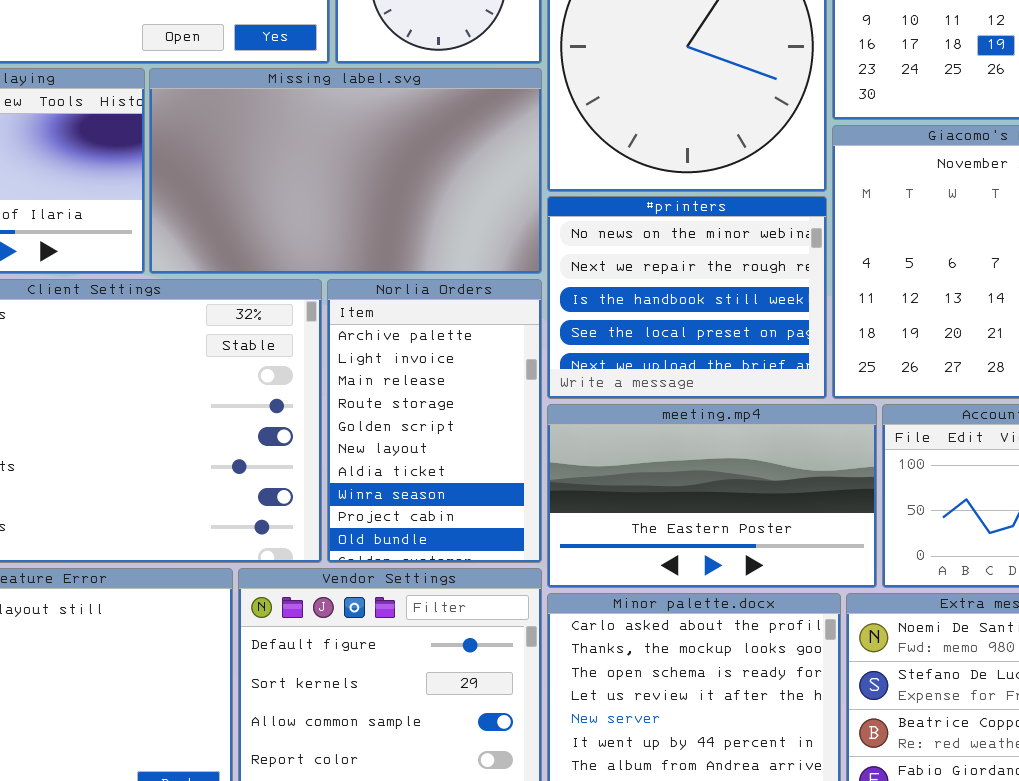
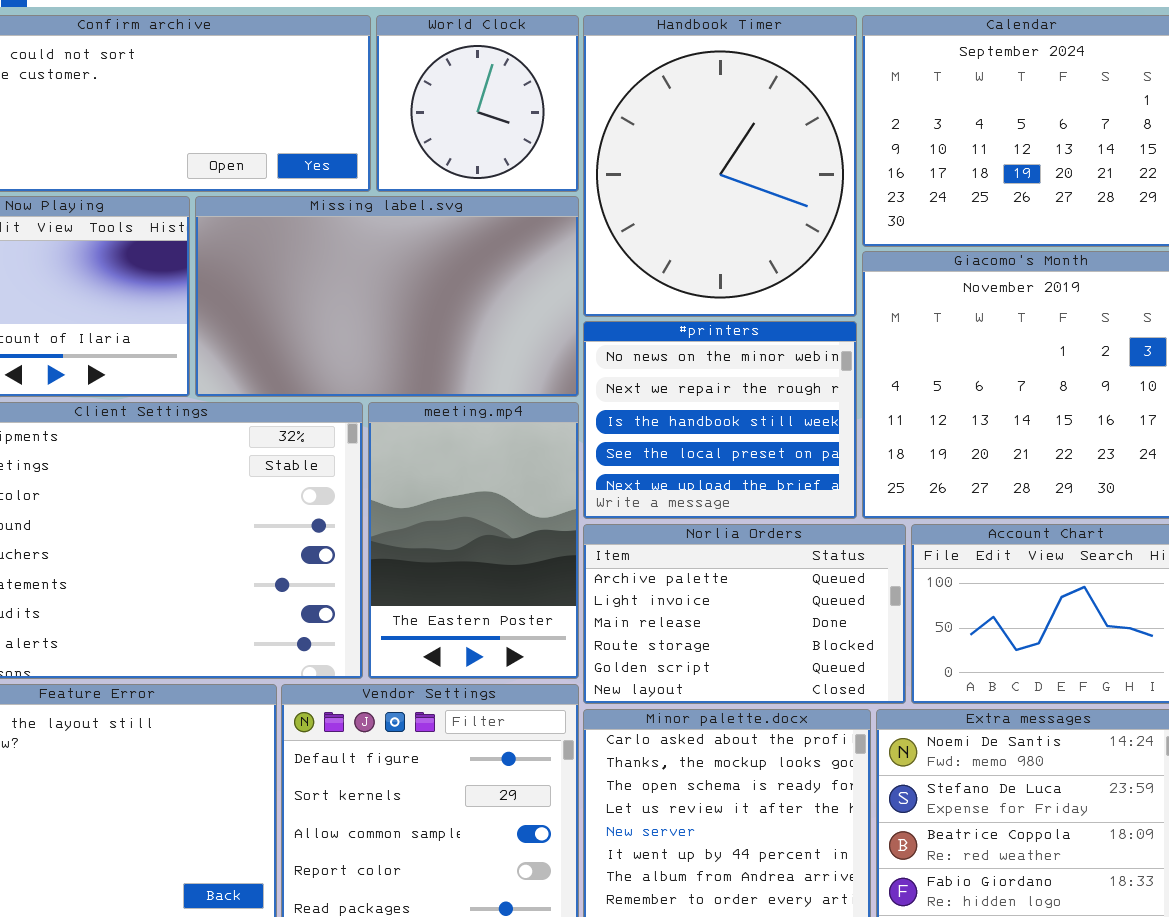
Norlia Orders: [327,279,542,563] -> [583,524,906,704], moved, resized
meeting.mp4: [547,404,877,588] -> [368,402,579,679], moved, resized

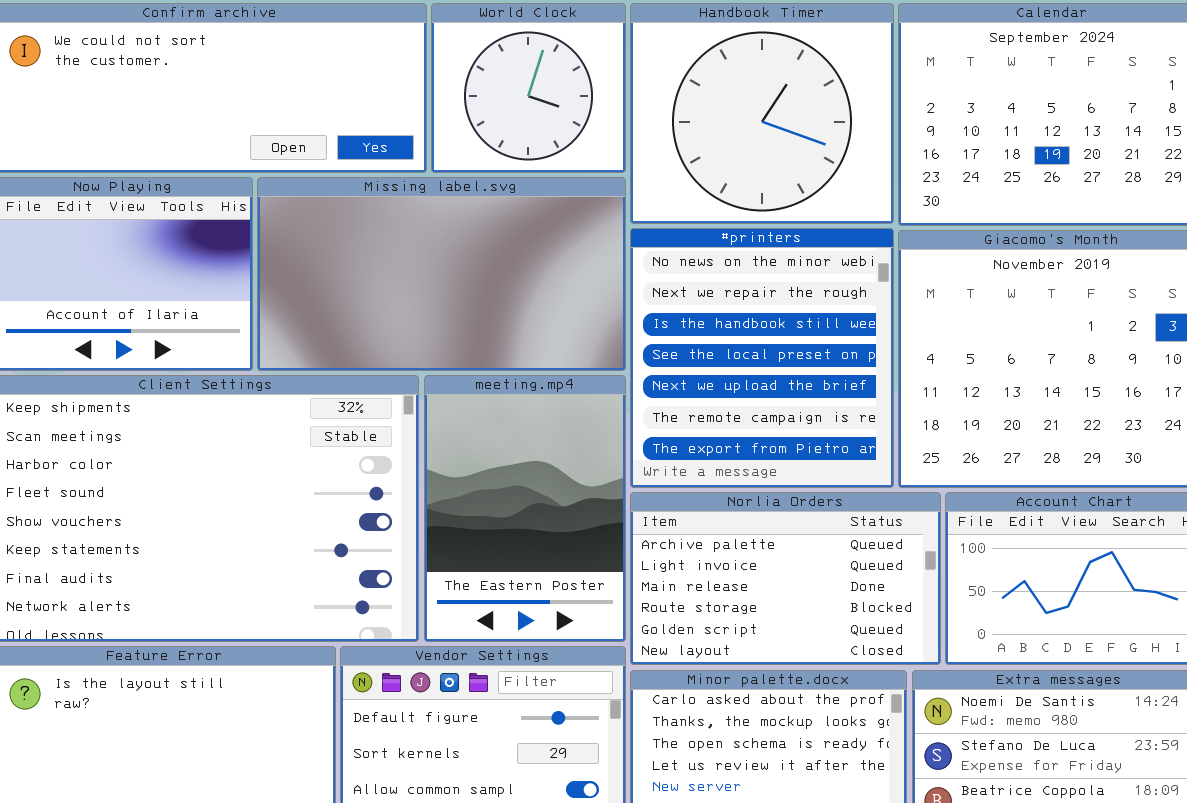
Handbook Timer: [583,15,857,317] -> [630,3,894,224], resized
#printers: [583,321,857,519] -> [630,228,894,488], resized

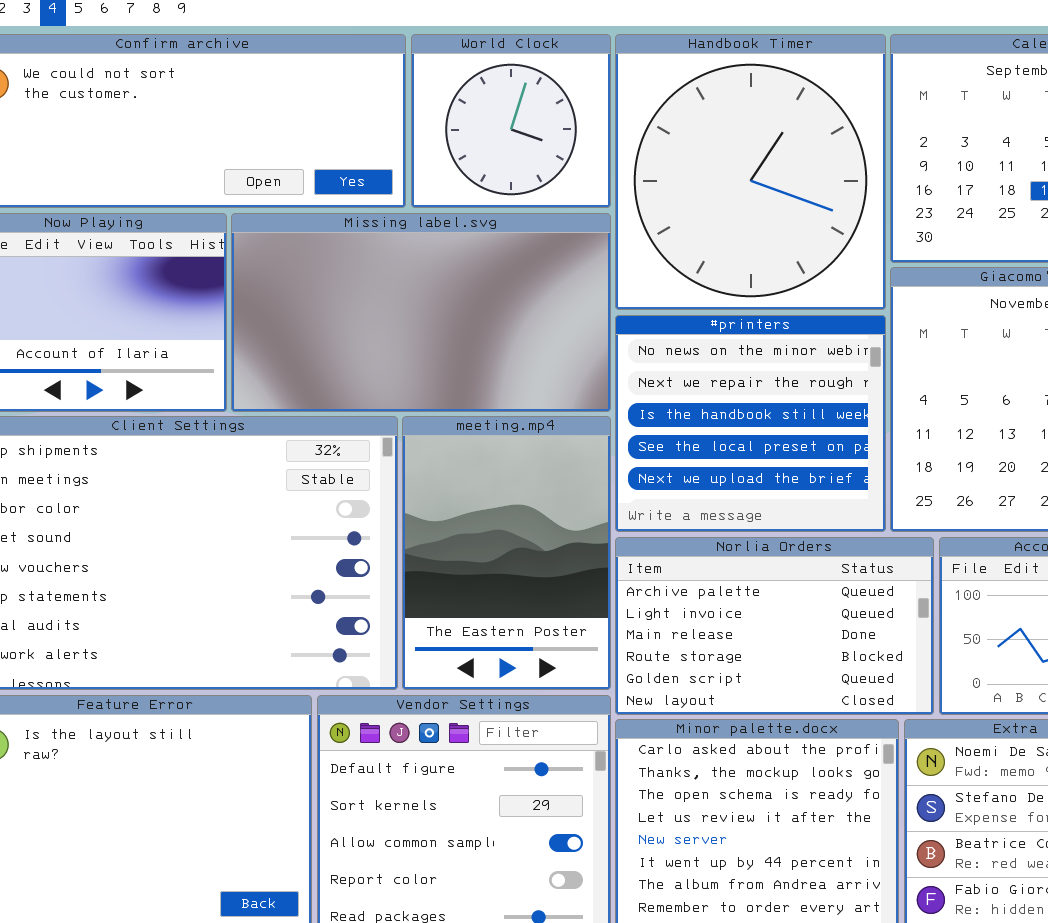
Handbook Timer: [630,3,894,224] -> [615,34,886,310], resized
#printers: [630,228,894,488] -> [615,315,886,532], resized

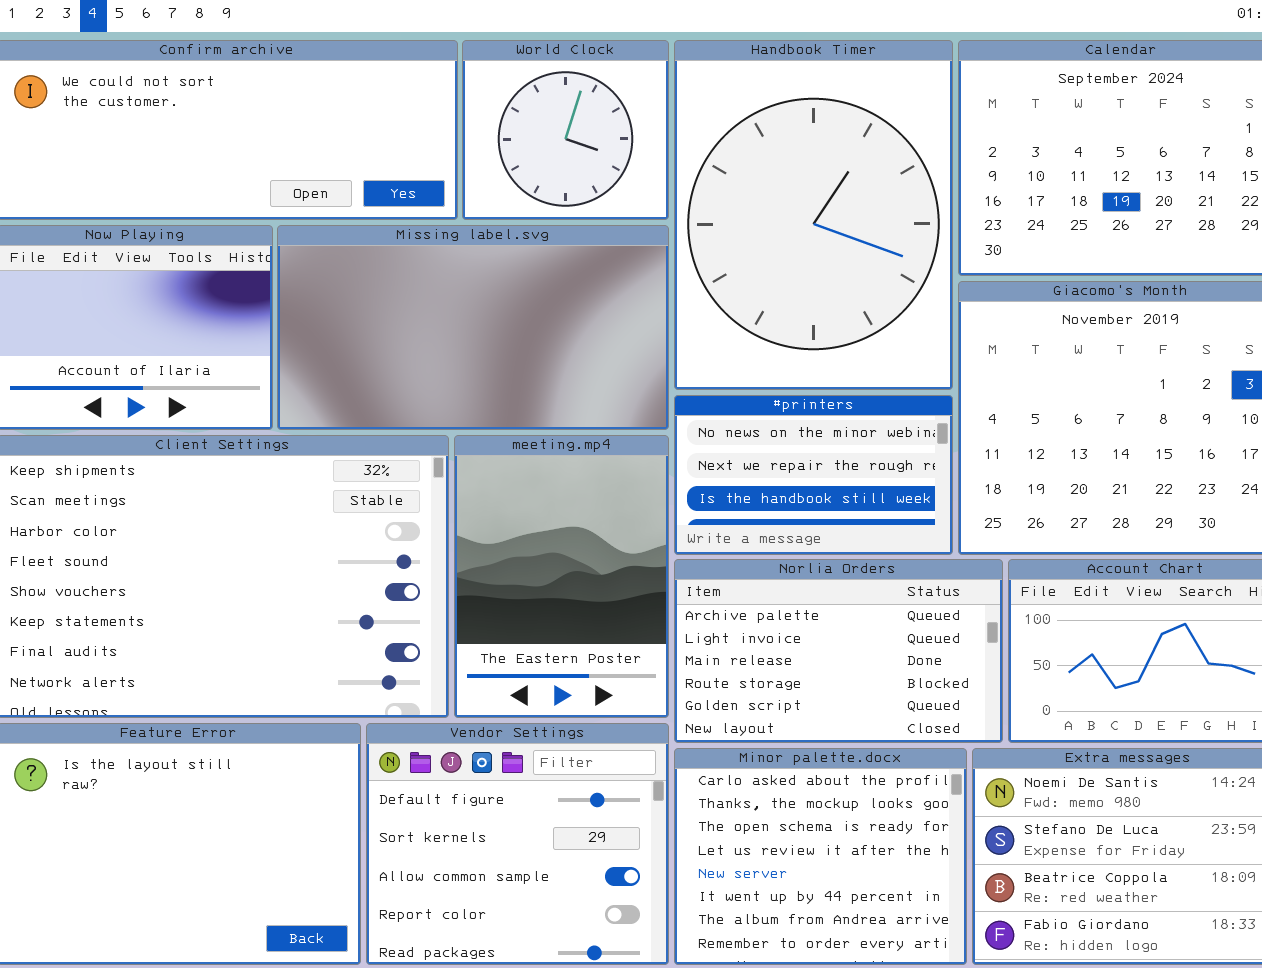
Handbook Timer: [615,34,886,310] -> [674,40,953,390], resized
#printers: [615,315,886,532] -> [674,395,953,555], resized

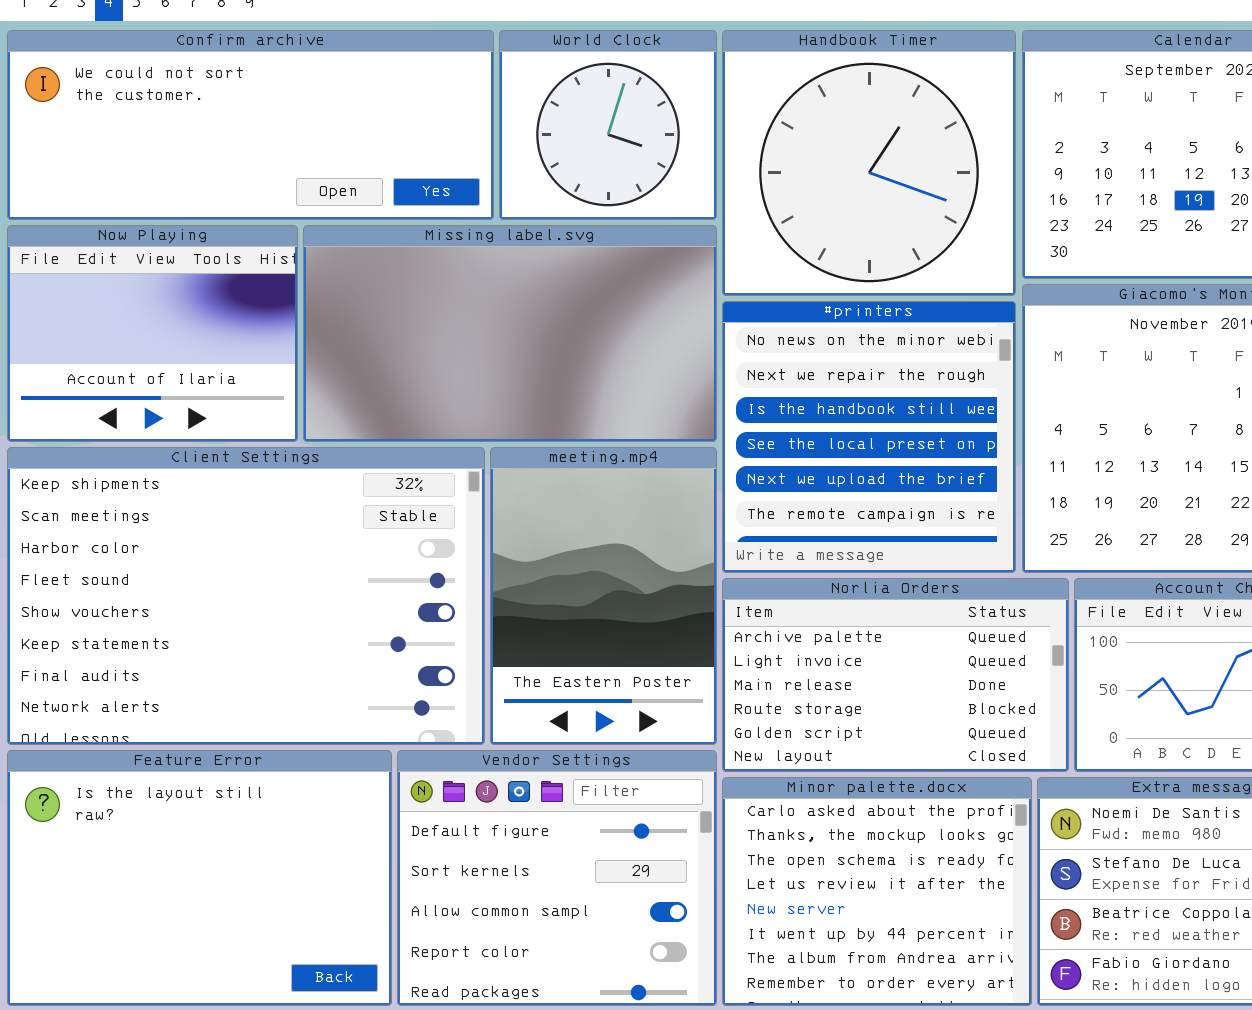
Handbook Timer: [674,40,953,390] -> [722,30,1016,296], resized
#printers: [674,395,953,555] -> [722,301,1016,573], resized

